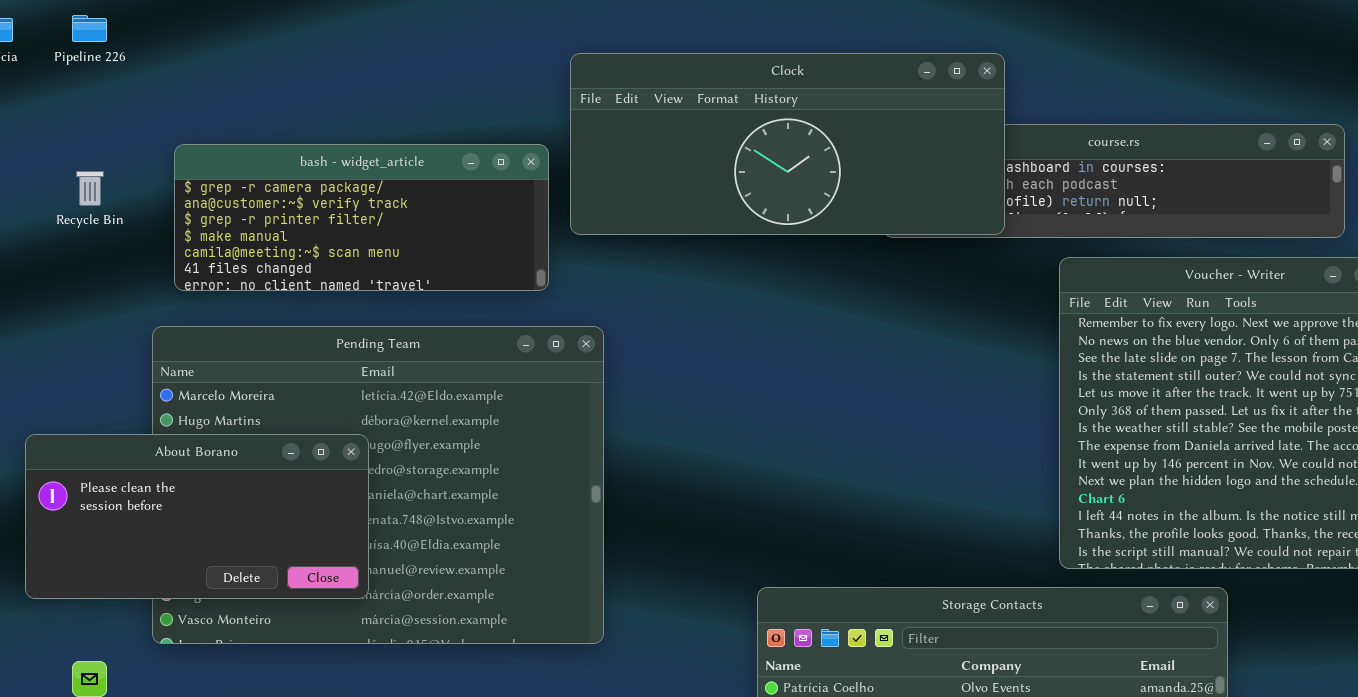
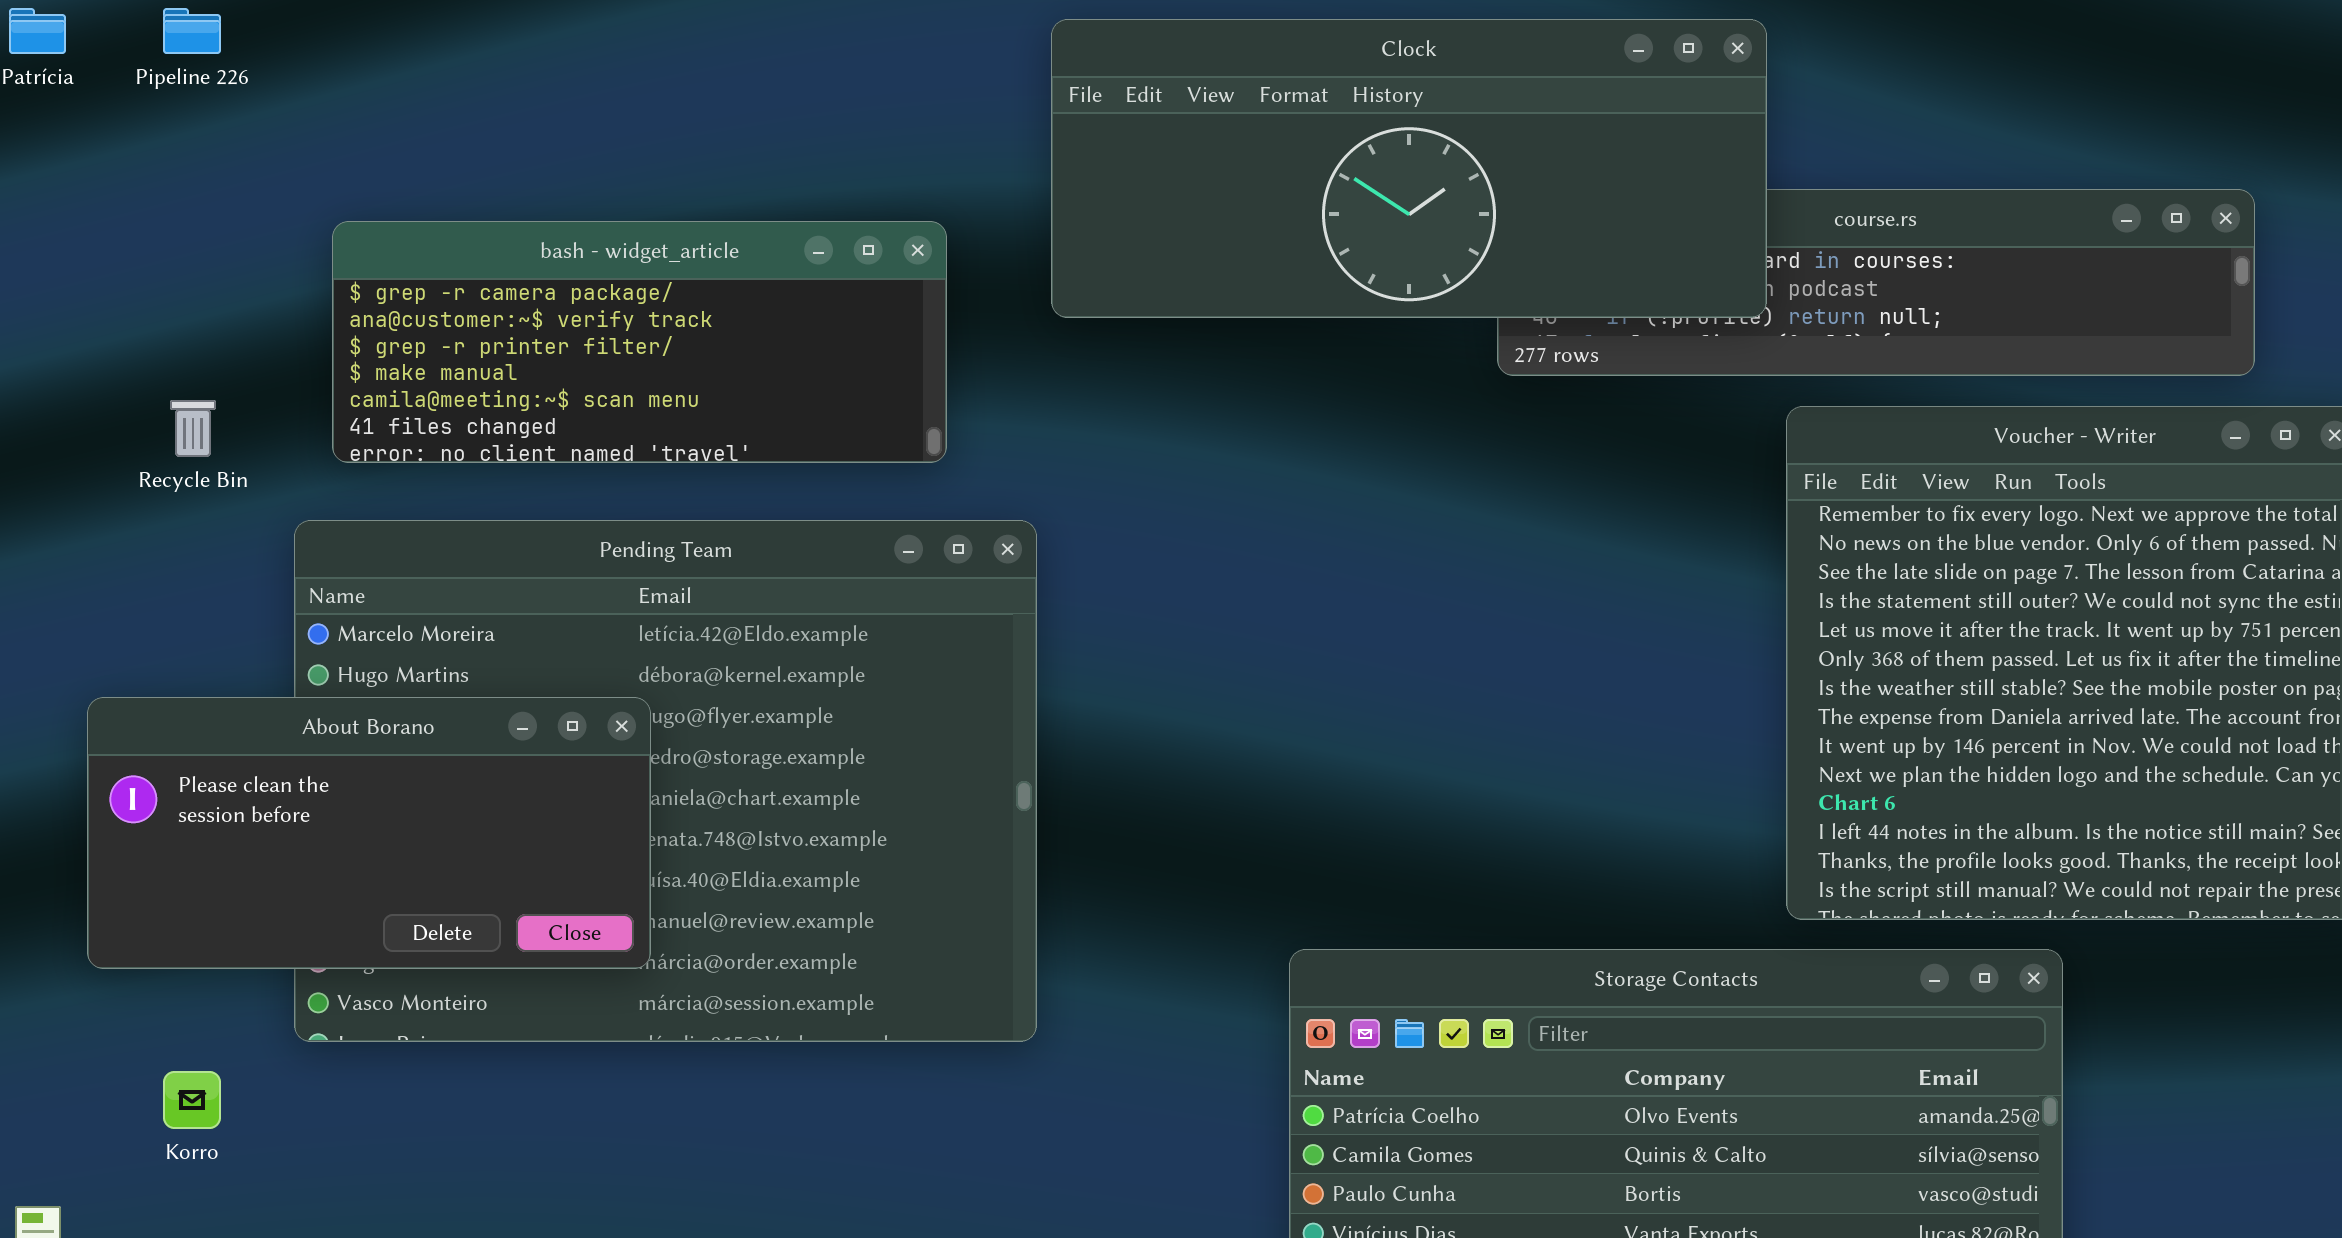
Clock: [570,53,1005,235] -> [1051,19,1767,318], moved
Recycle Bin: [76,171,104,206] -> [170,400,216,457], moved

